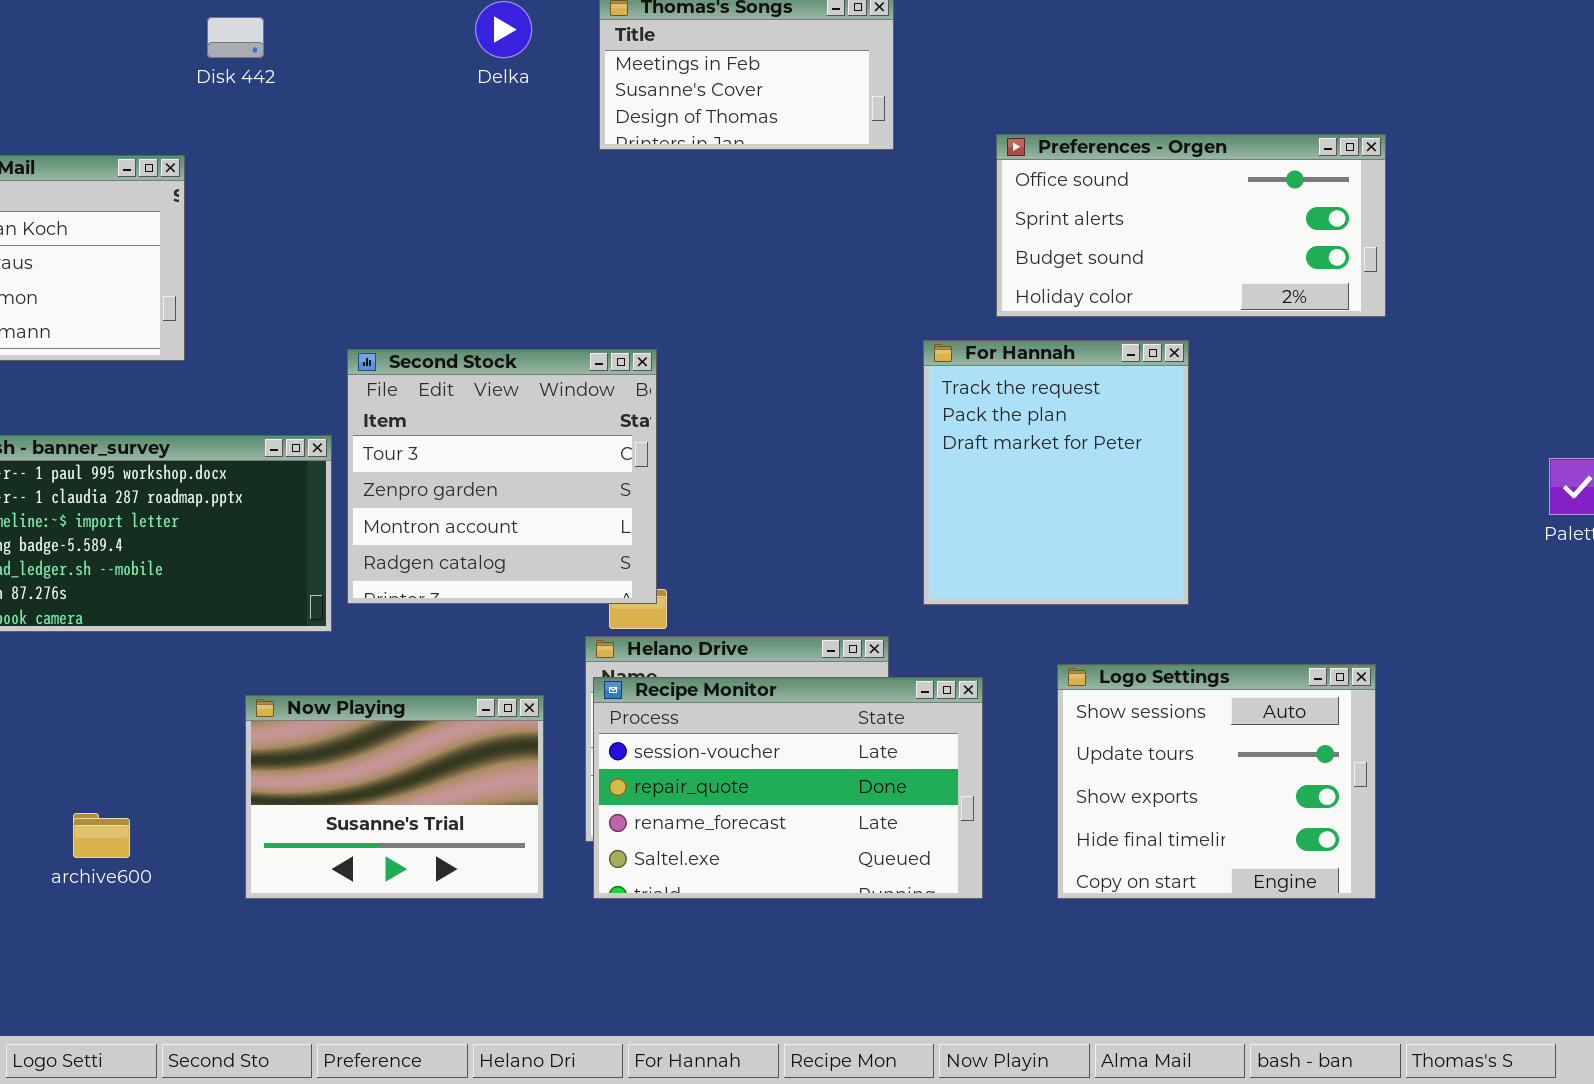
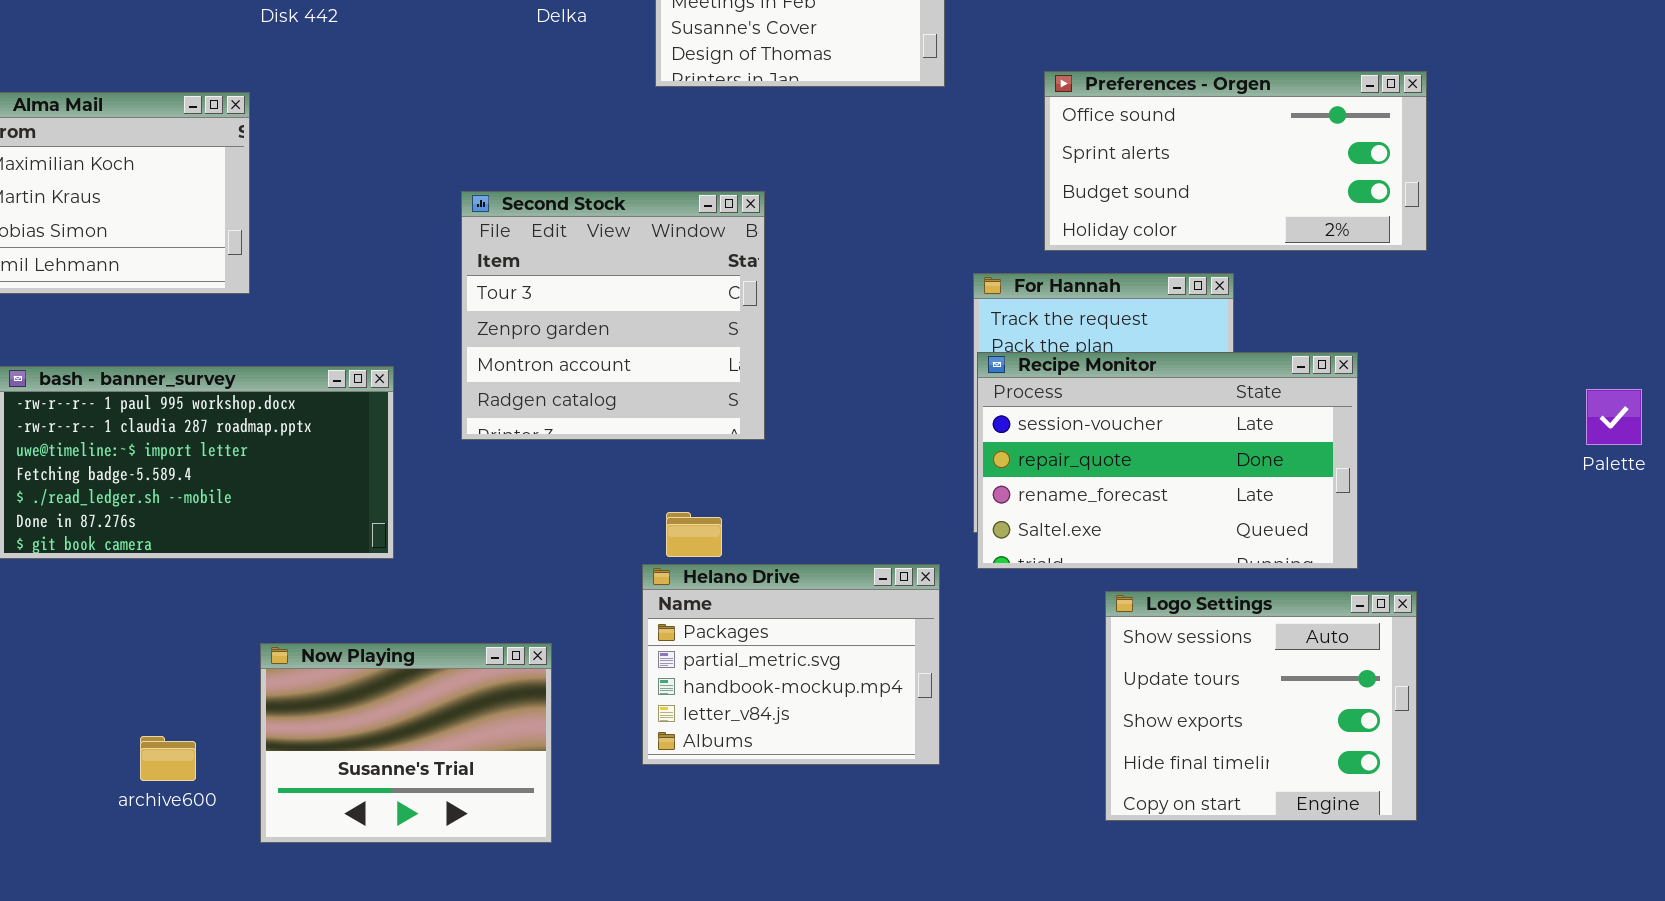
Second Stock: [347,349,657,604] -> [461,191,765,440], moved
Recipe Monitor: [593,677,983,899] -> [977,352,1358,569], moved
Now Playing: [245,695,544,899] -> [260,643,552,843], moved

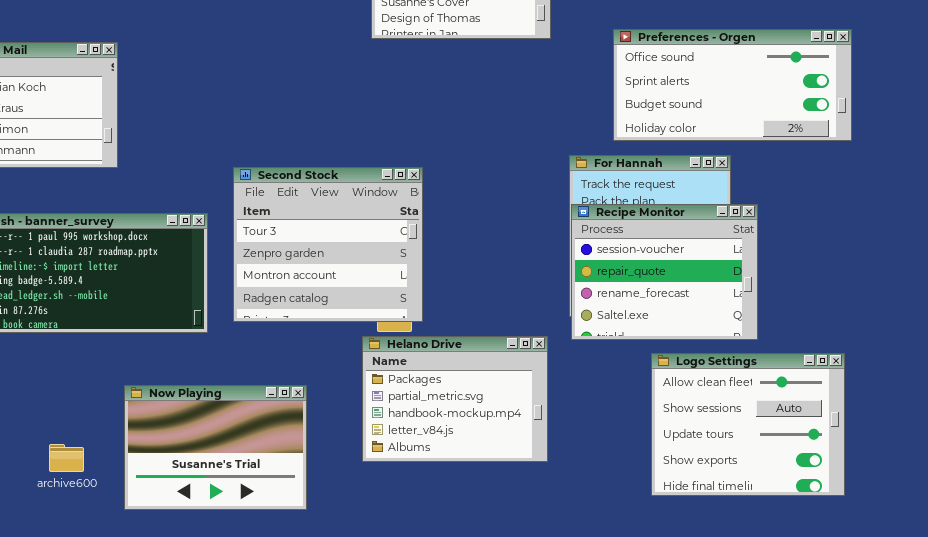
Second Stock: [461,191,765,440] -> [233,167,423,322], moved
Recipe Monitor: [977,352,1358,569] -> [571,204,758,340], resized
Logo Settings: [1105,591,1417,821] -> [651,353,845,496], scrolled up 1 row

